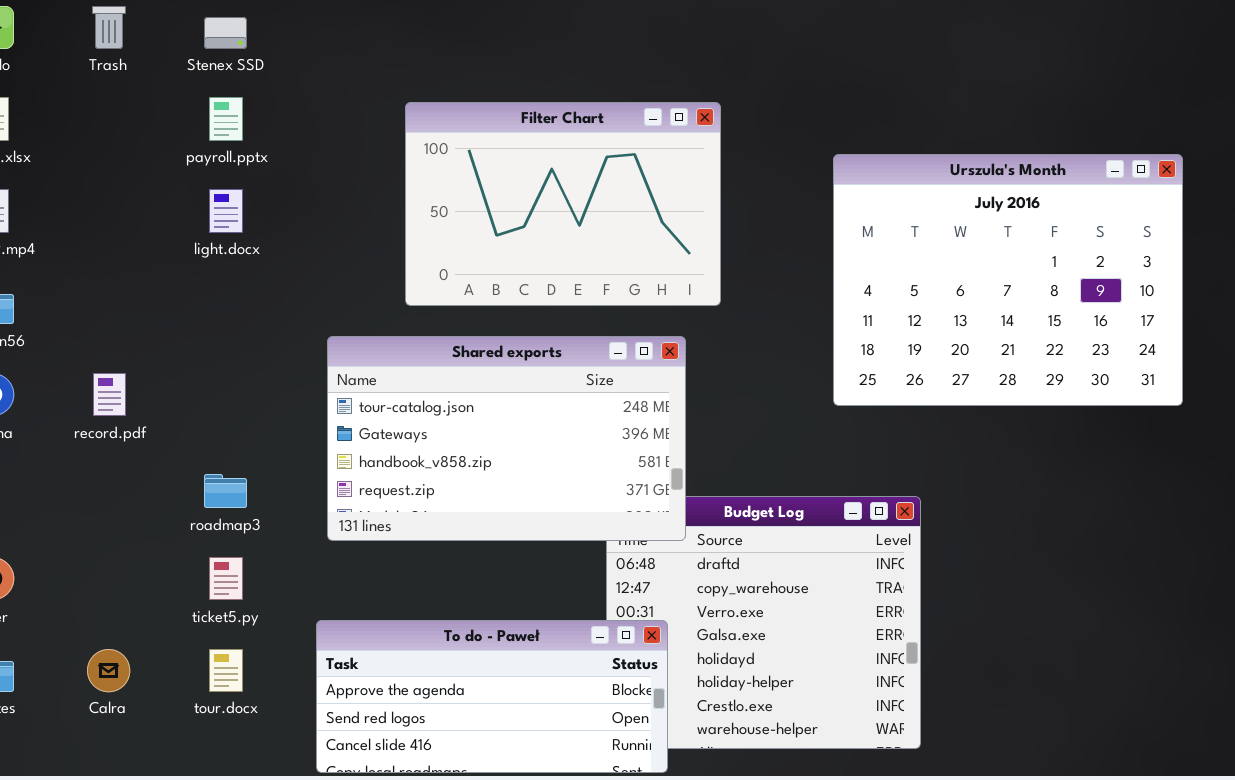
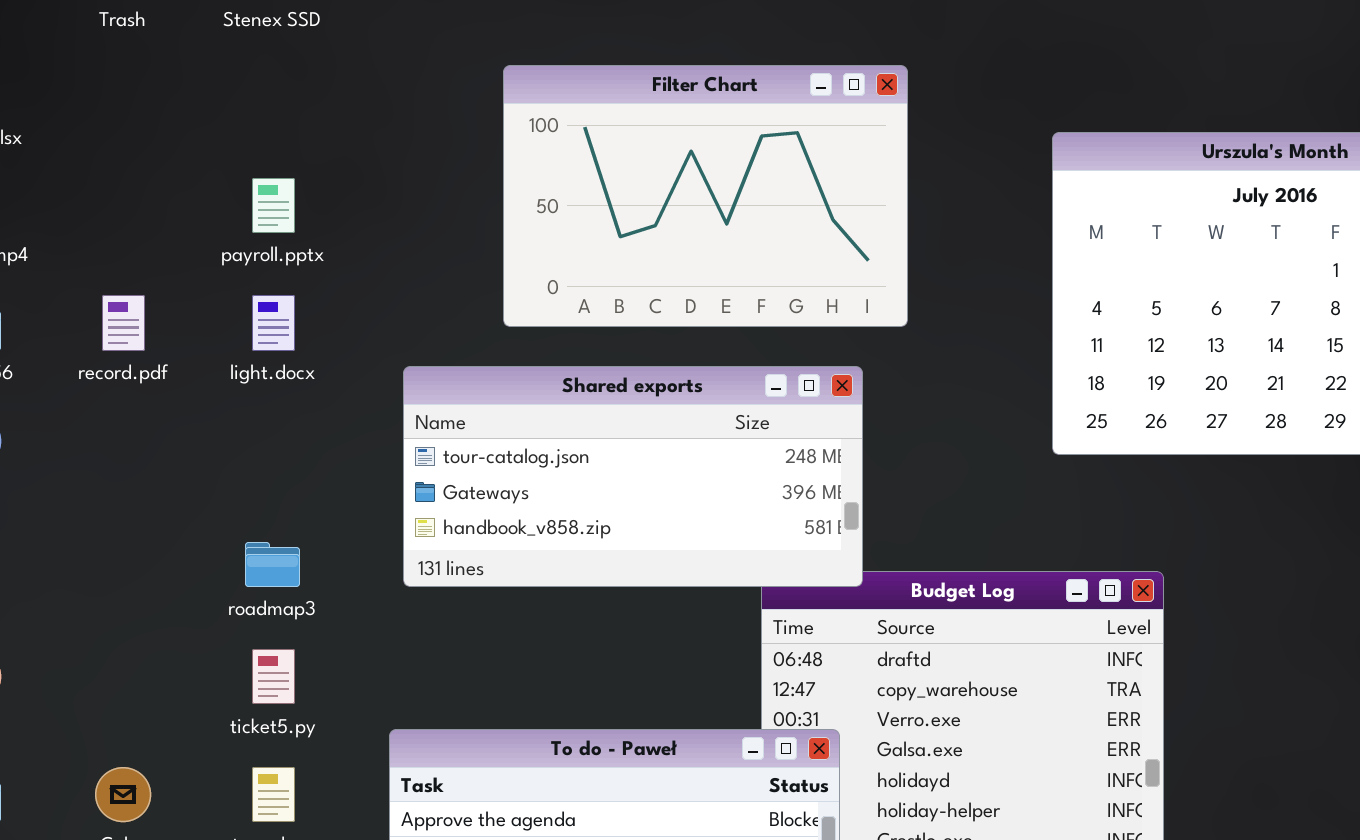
payroll.pptx: [209,97,243,141] -> [252,178,295,233], moved
light.docx: [209,189,243,233] -> [252,295,295,351], moved
Shared exports: [327,336,686,541] -> [403,366,863,587], resized
record.pdf: [93,373,126,416] -> [102,295,145,351], moved

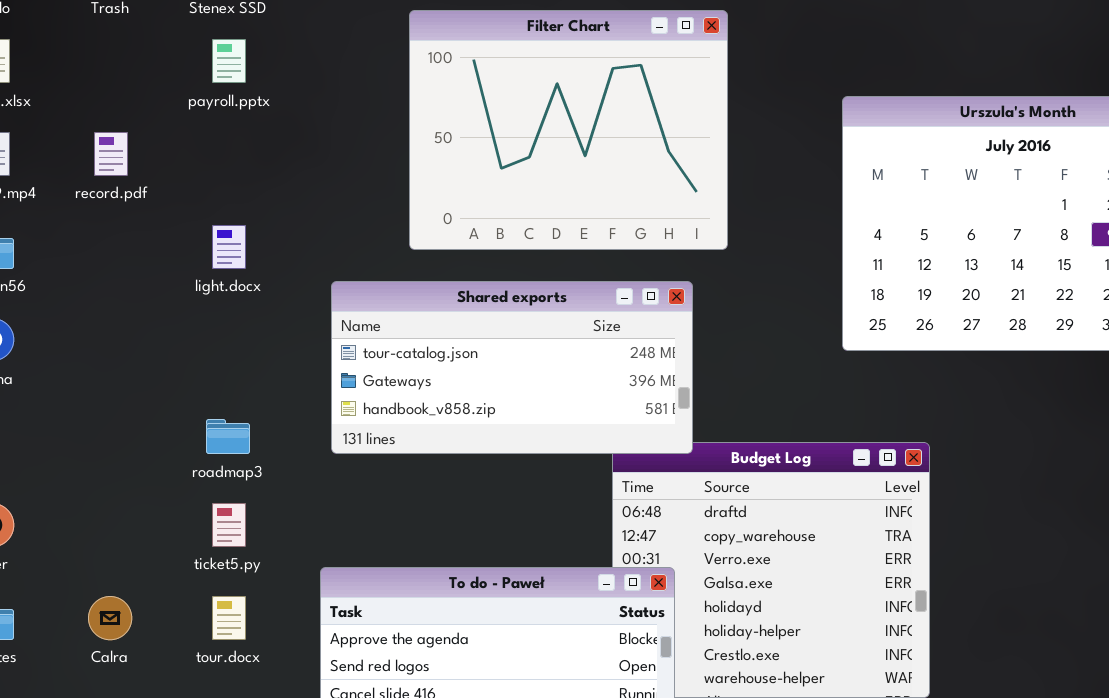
Filter Chart: [503,65,908,327] -> [409,10,728,250], resized
payroll.pptx: [252,178,295,233] -> [212,39,246,83], moved
record.pdf: [102,295,145,351] -> [94,132,128,176], moved

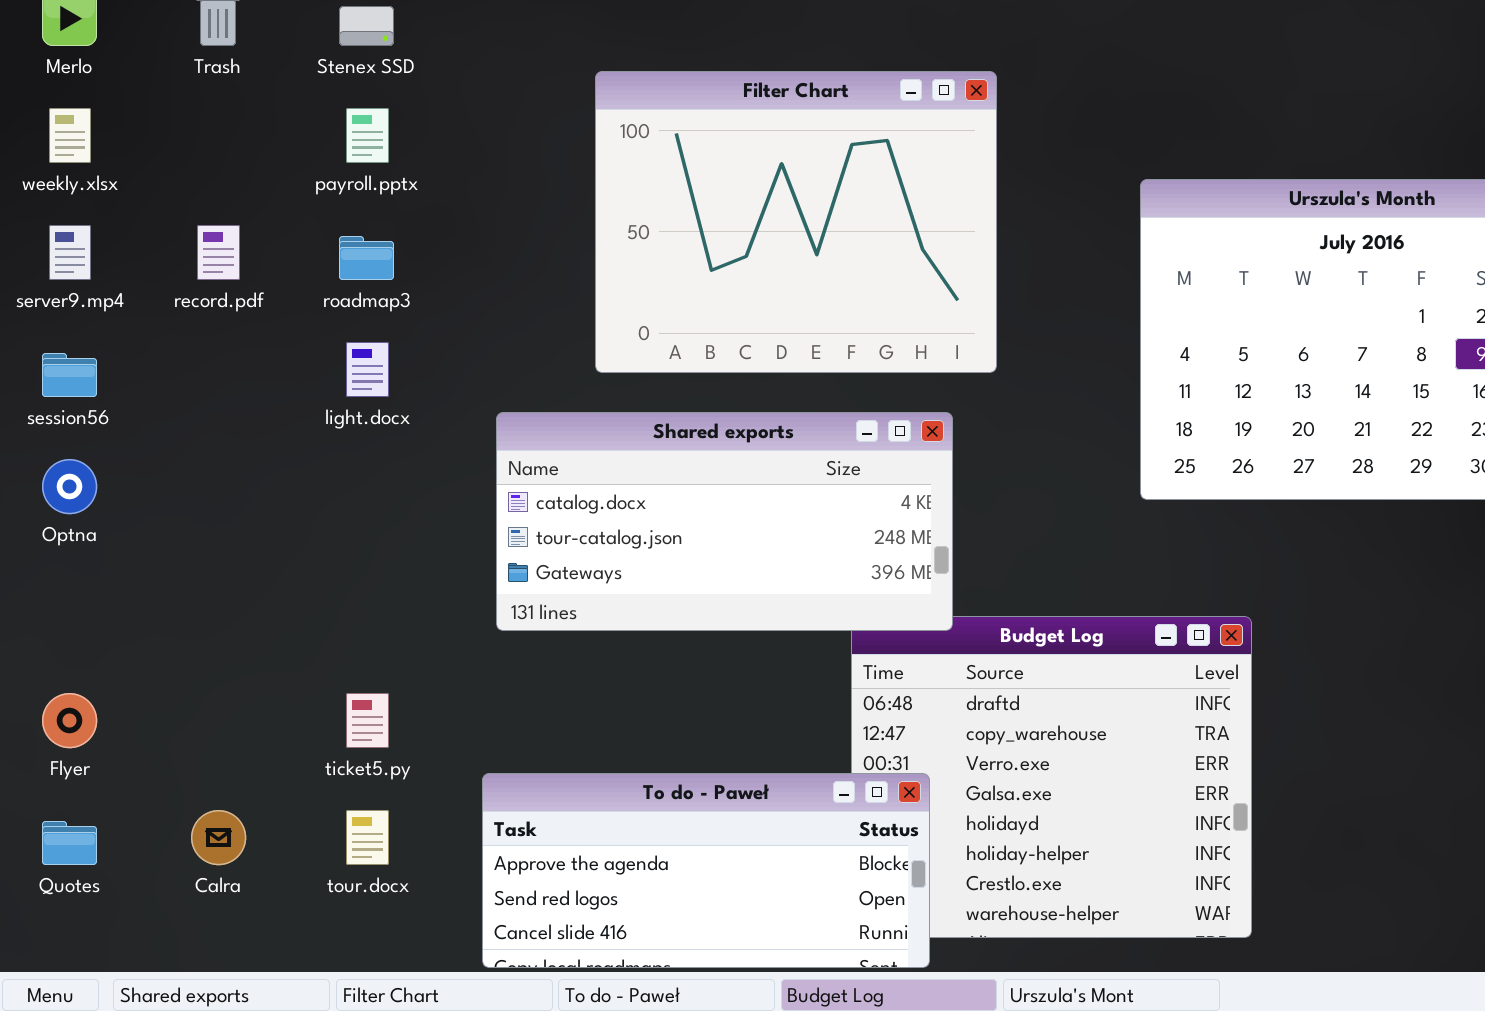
Shared exports: [331,281,693,454] -> [496,412,953,631], scrolled up 1 row
roadmap3: [206,419,250,454] -> [339,236,394,280], moved

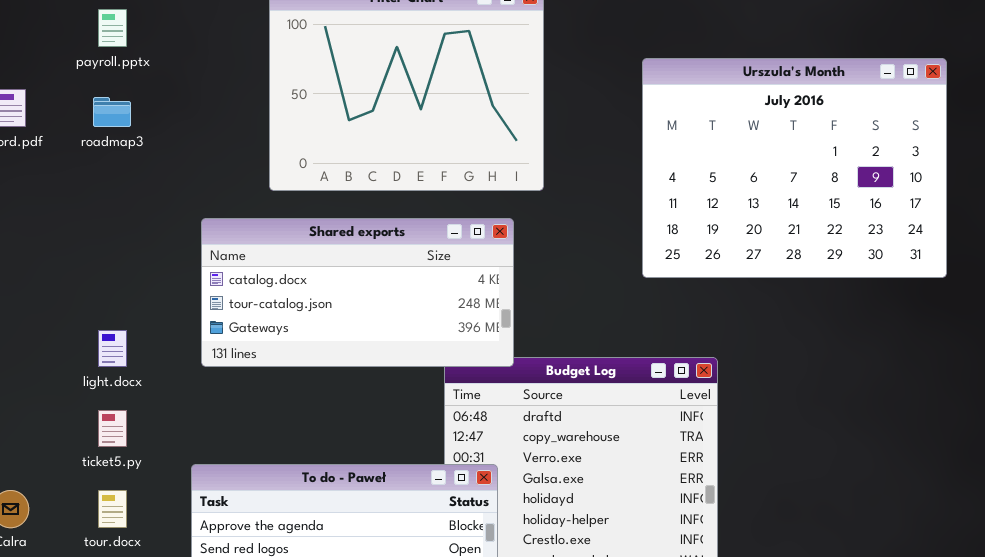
light.docx: [346,342,389,397] -> [98,330,127,367], moved

